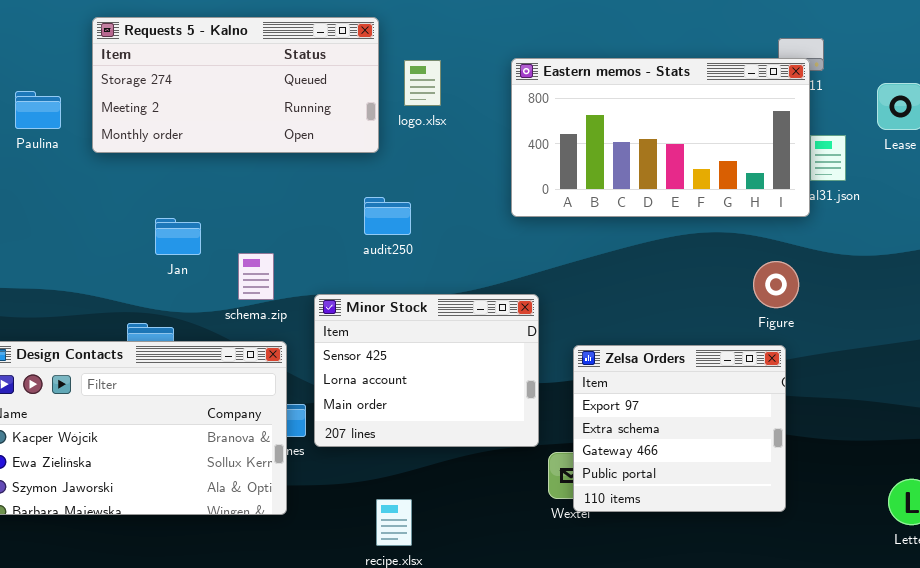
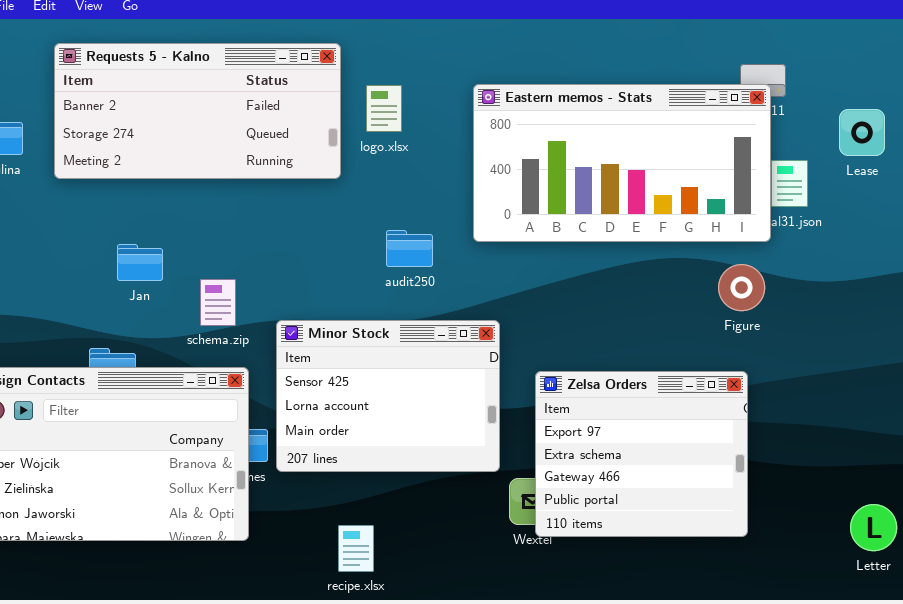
Requests 5 - Kalno: [92,17,379,153] -> [54,43,341,179], scrolled up 1 row
audit250: [364,197,411,235] -> [386,230,433,267], moved
Figure: [753,261,799,308] -> [718,264,765,311], moved

